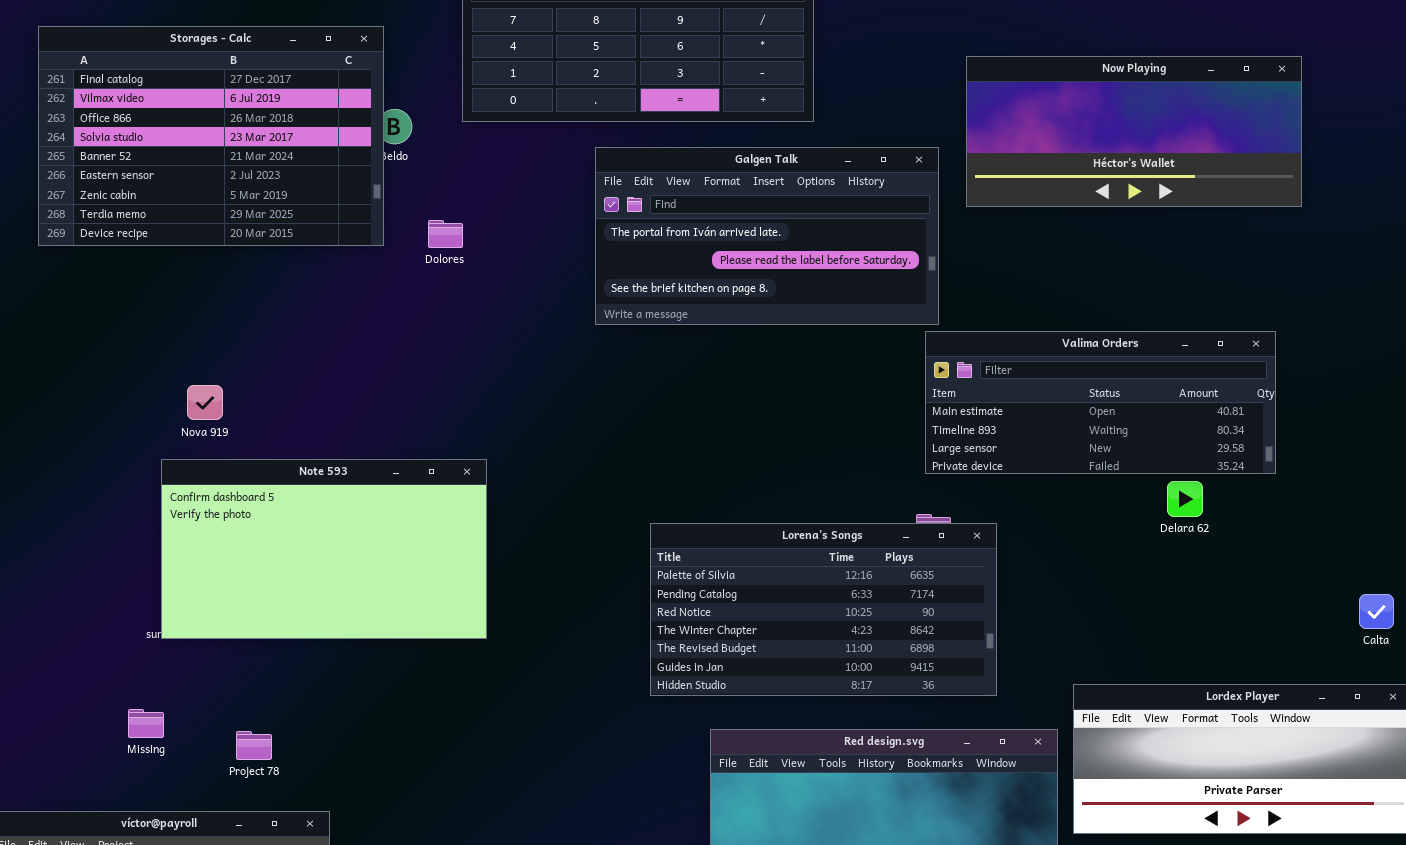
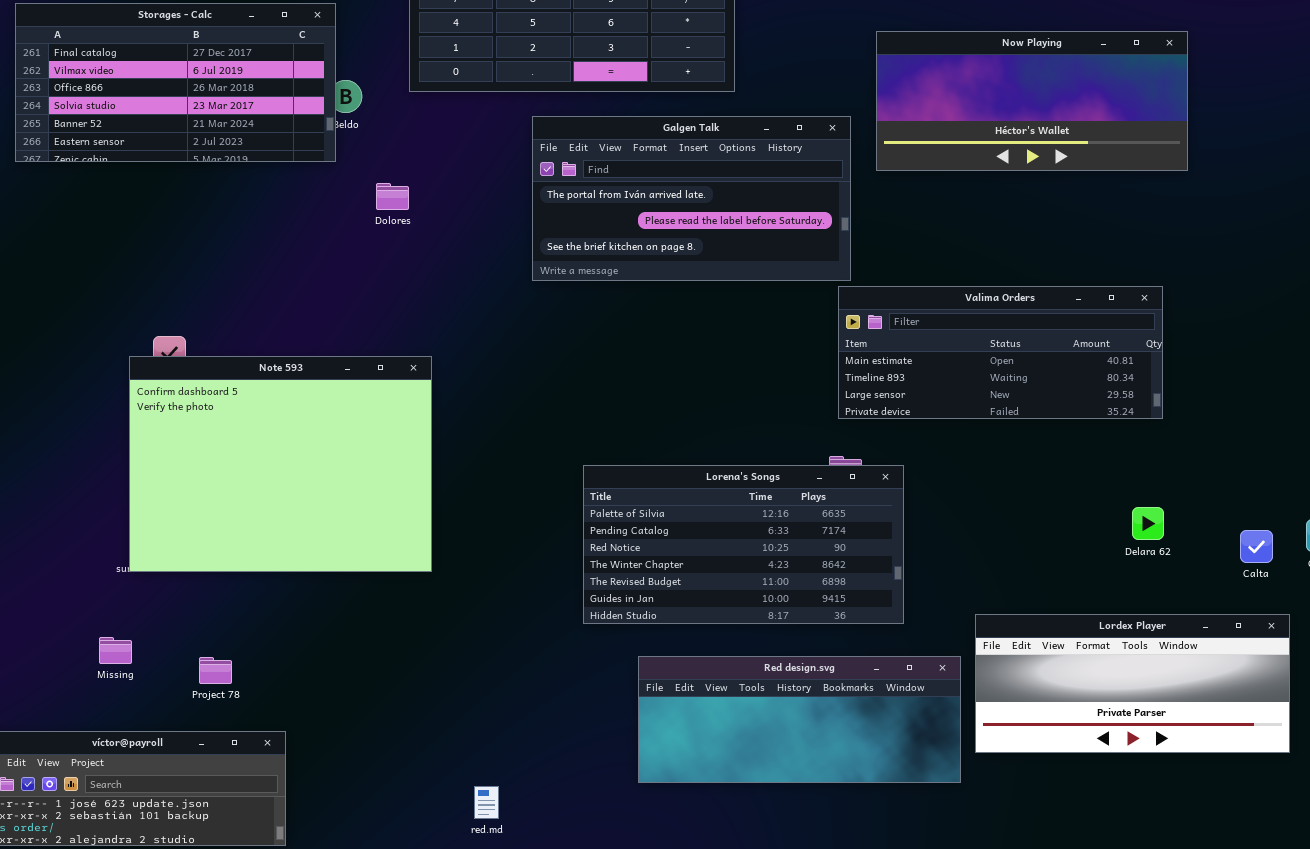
Storages - Calc: [38,26,384,246] -> [15,3,336,162], resized
Note 593: [161,459,487,639] -> [129,356,432,572], resized
Delara 62: [1167,481,1203,517] -> [1132,507,1164,540], moved

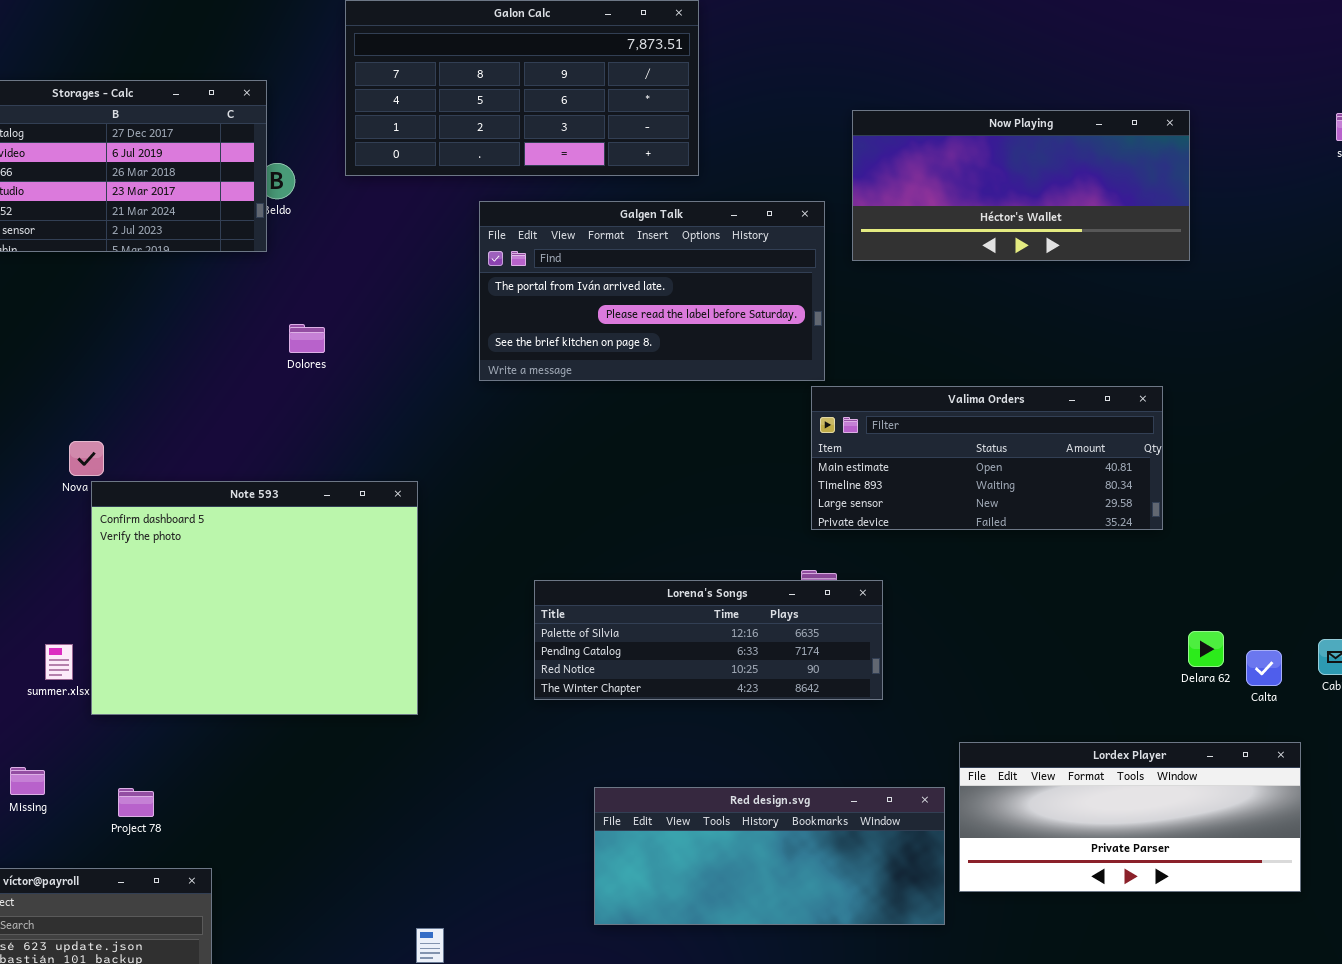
Dolores: [376,183,409,210] -> [289,324,325,353], moved
Note 593: [129,356,432,572] -> [91,481,418,715], moved
Lorena's Songs: [583,465,904,624] -> [534,580,883,700], resized
Delara 62: [1132,507,1164,540] -> [1188,631,1224,667], moved

